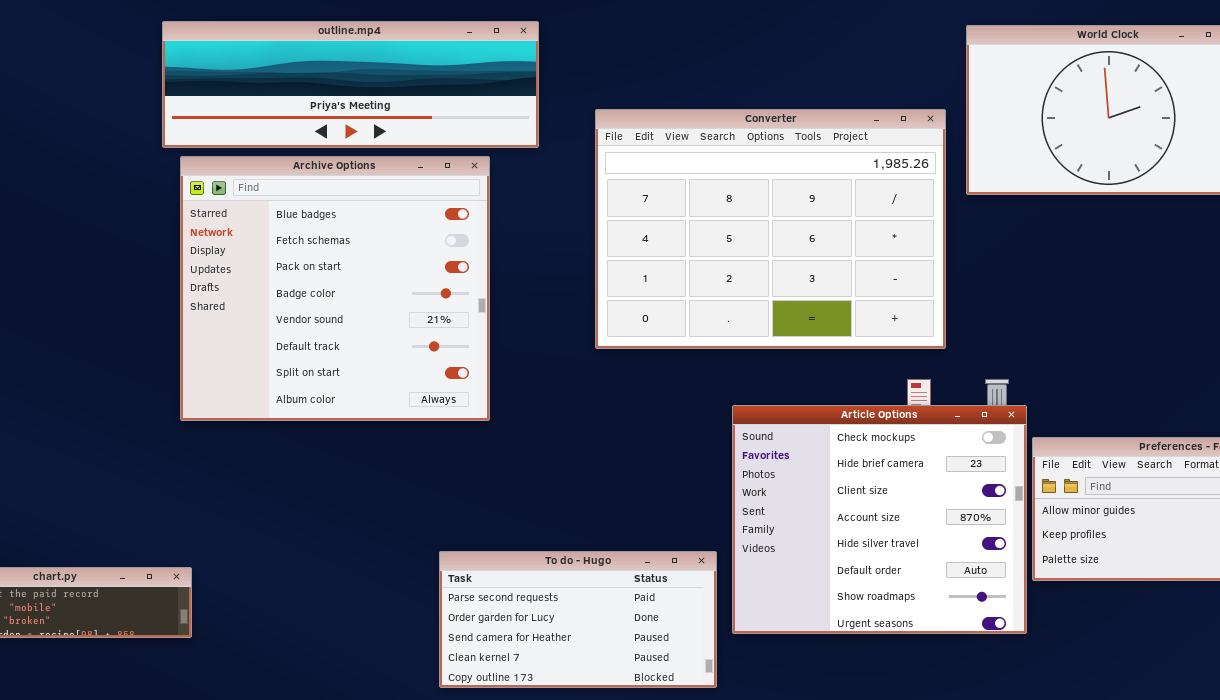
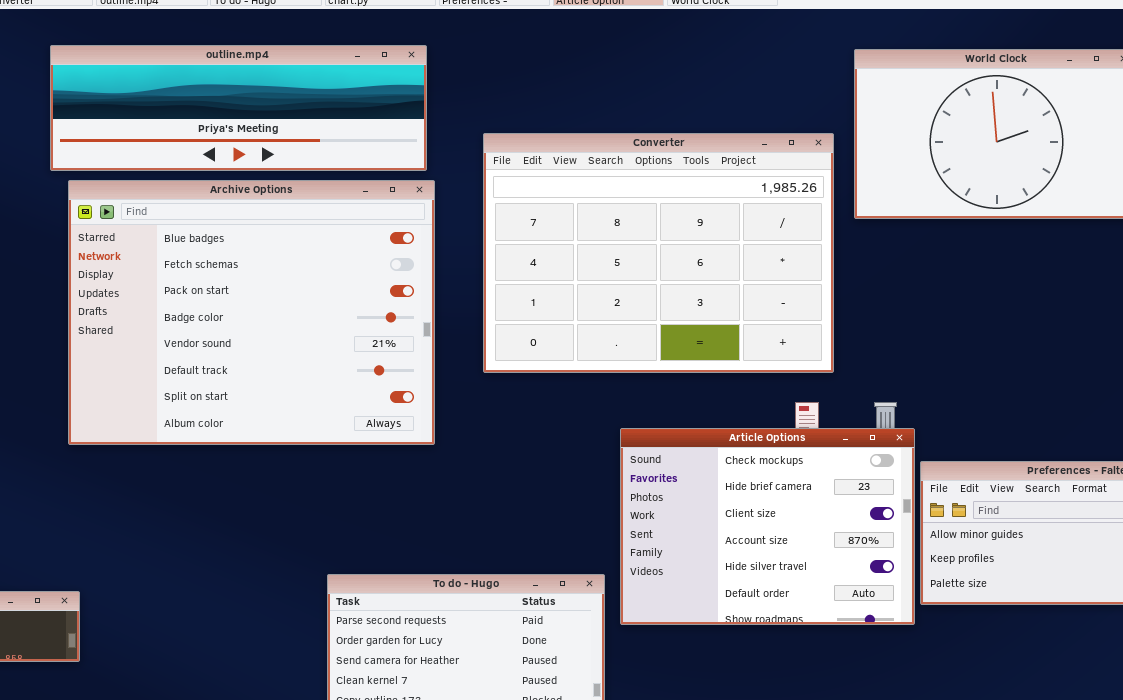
Archive Options: [180,156,490,421] -> [68,180,435,445], resized
Article Options: [732,405,1027,634] -> [620,428,915,625], resized

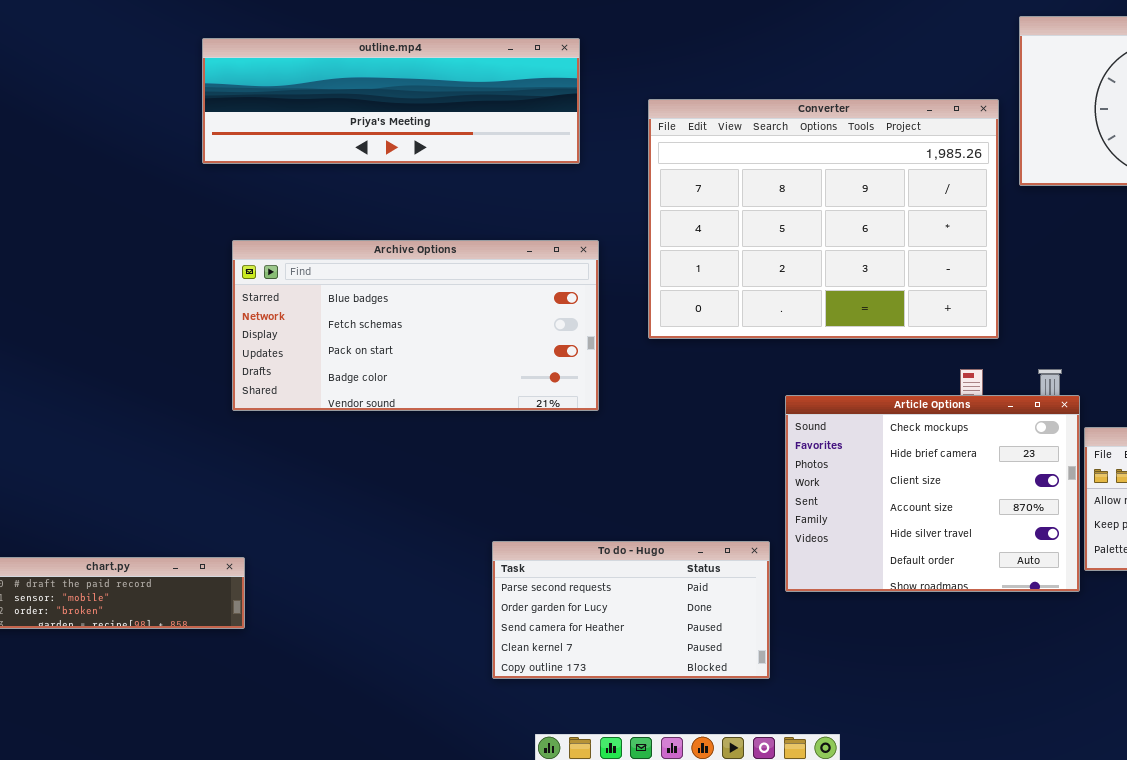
outline.mp4: [50,45,427,171] -> [202,38,580,164], moved
Archive Options: [68,180,435,445] -> [232,240,599,411], resized

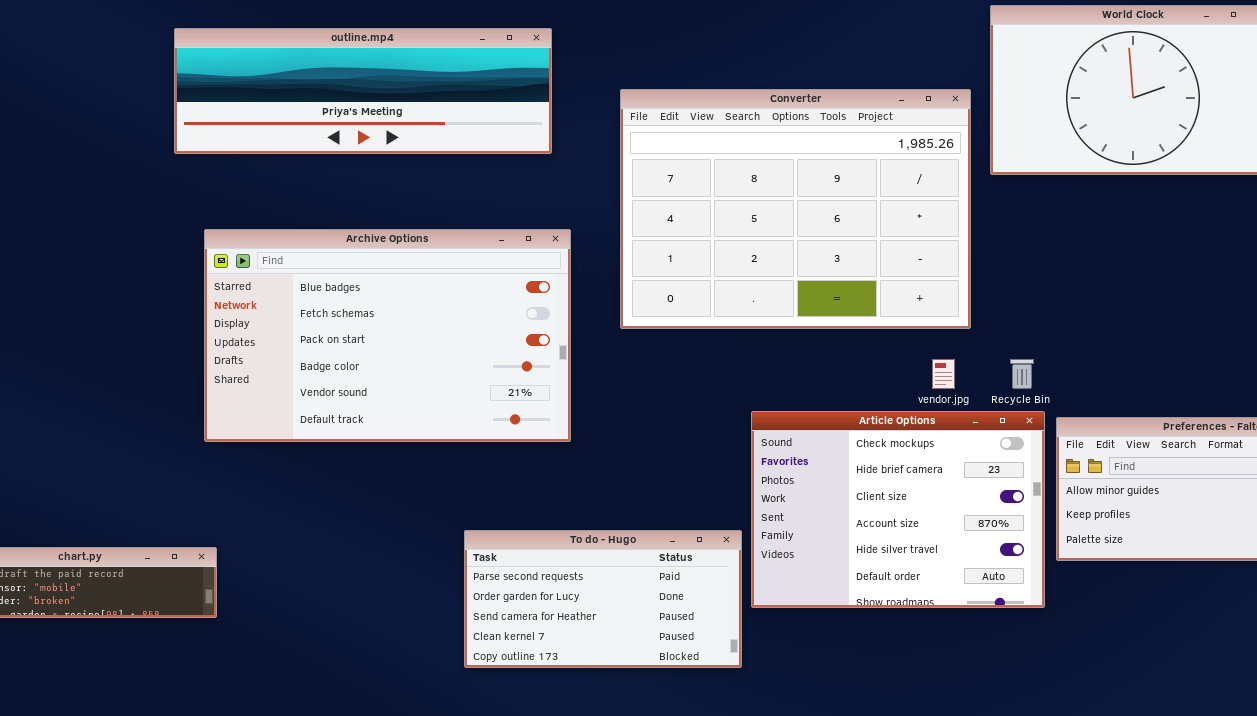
Archive Options: [232,240,599,411] -> [204,229,571,442], resized
Article Options: [785,395,1080,592] -> [751,411,1045,608], moved

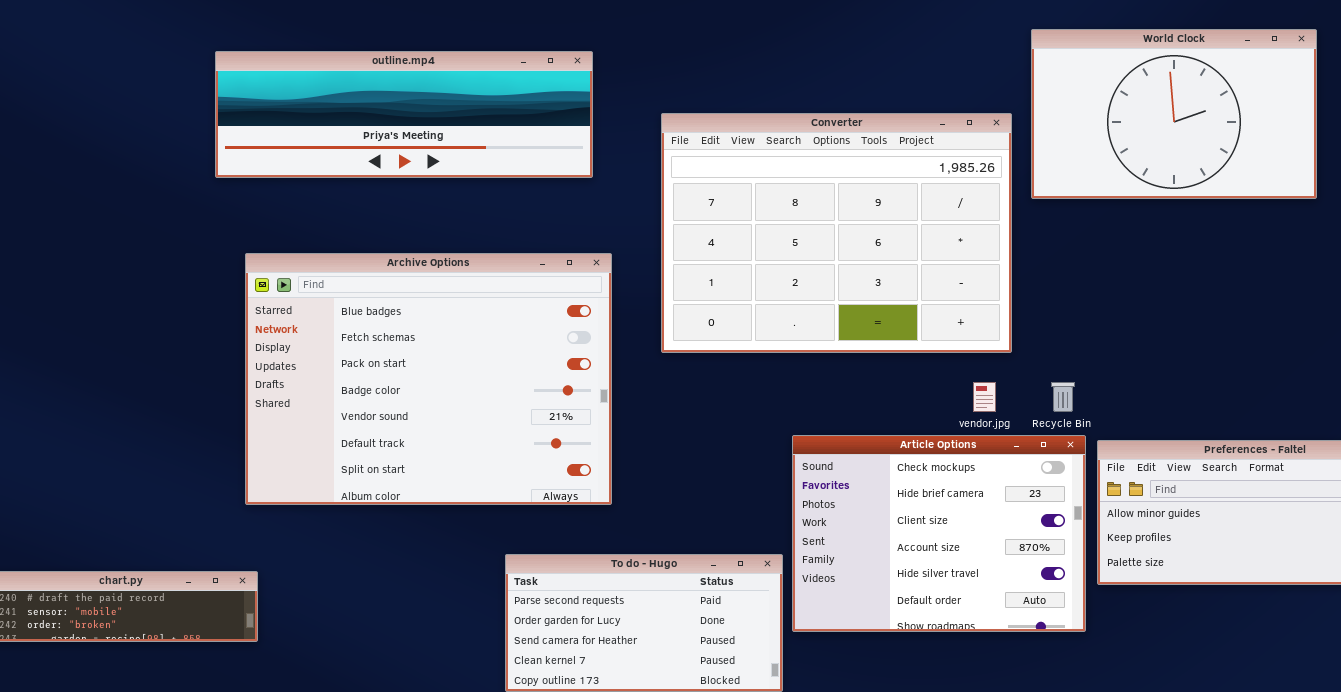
Archive Options: [204,229,571,442] -> [245,253,612,505], resized

